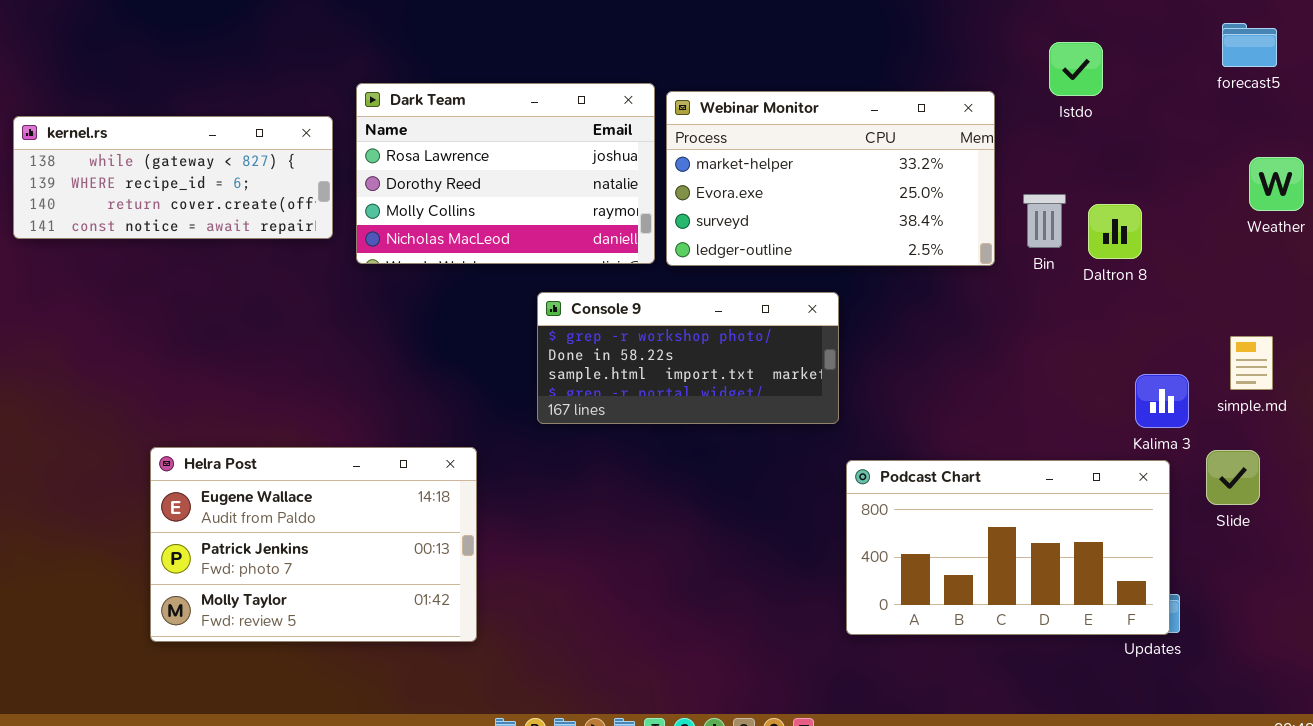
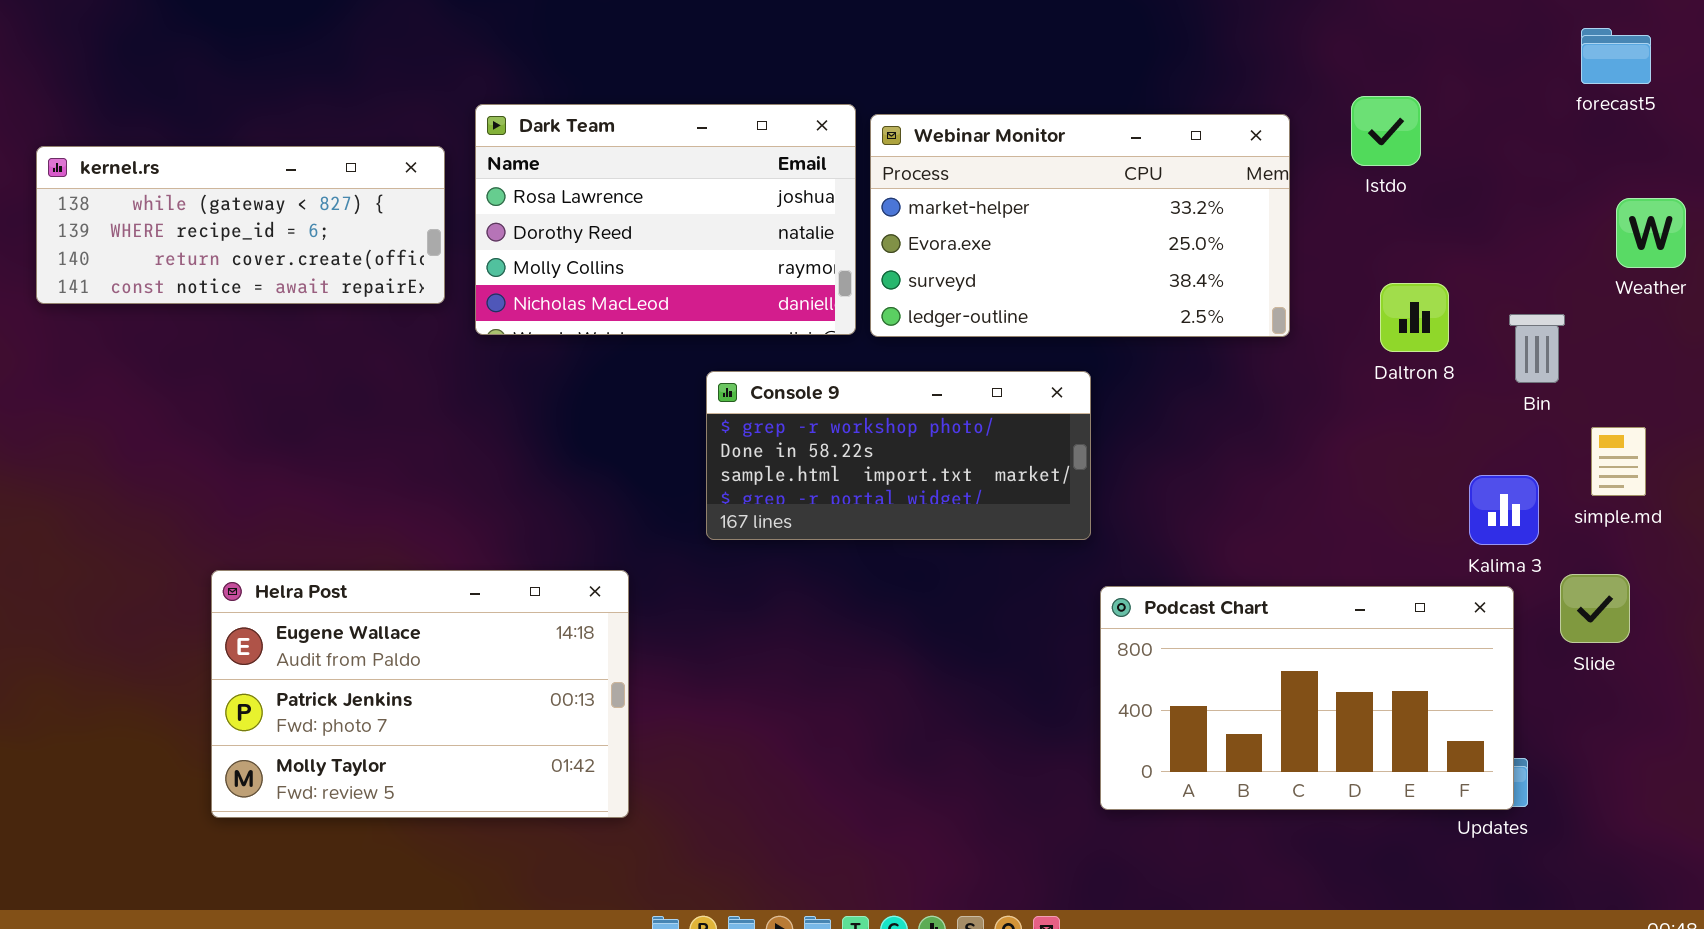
Istdo: [1049,42,1103,96] -> [1351,96,1421,166], moved
Bin: [1023,194,1066,248] -> [1509,314,1565,383], moved
Daltron 8: [1088,204,1142,259] -> [1380,283,1449,352], moved

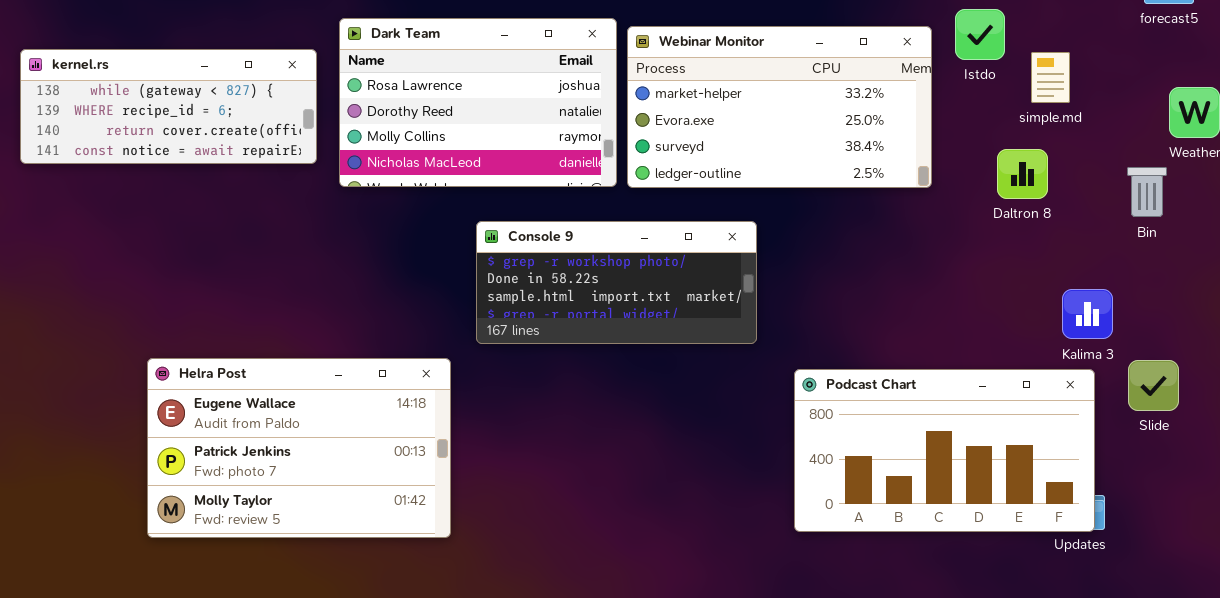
Istdo: [1351,96,1421,166] -> [955,9,1005,60], moved
Bin: [1509,314,1565,383] -> [1127,167,1167,217], moved
Console 9: [706,371,1091,540] -> [476,221,757,344], moved
simple.md: [1591,427,1646,496] -> [1031,52,1070,103], moved

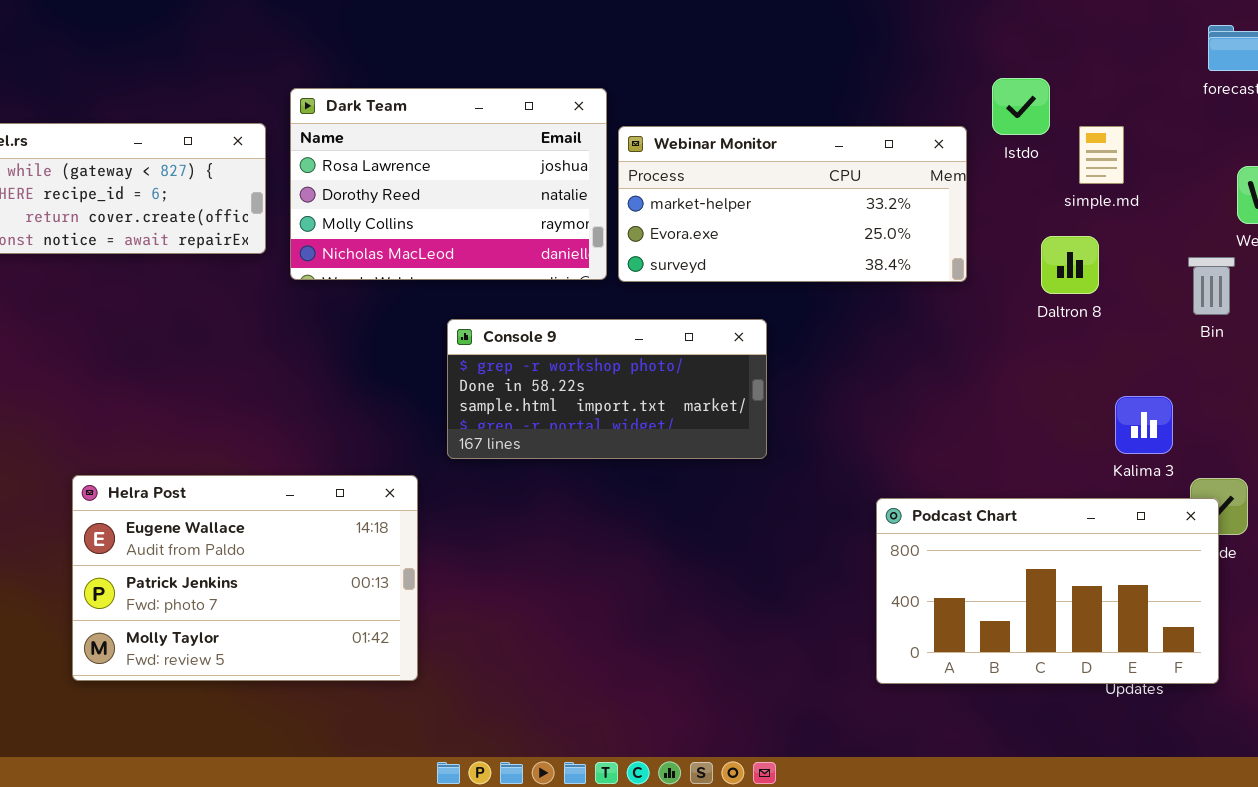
Webinar Monitor: [627,26,932,188] -> [618,126,967,282], resized
Podcast Chart: [794,369,1095,532] -> [876,498,1219,684], moved

